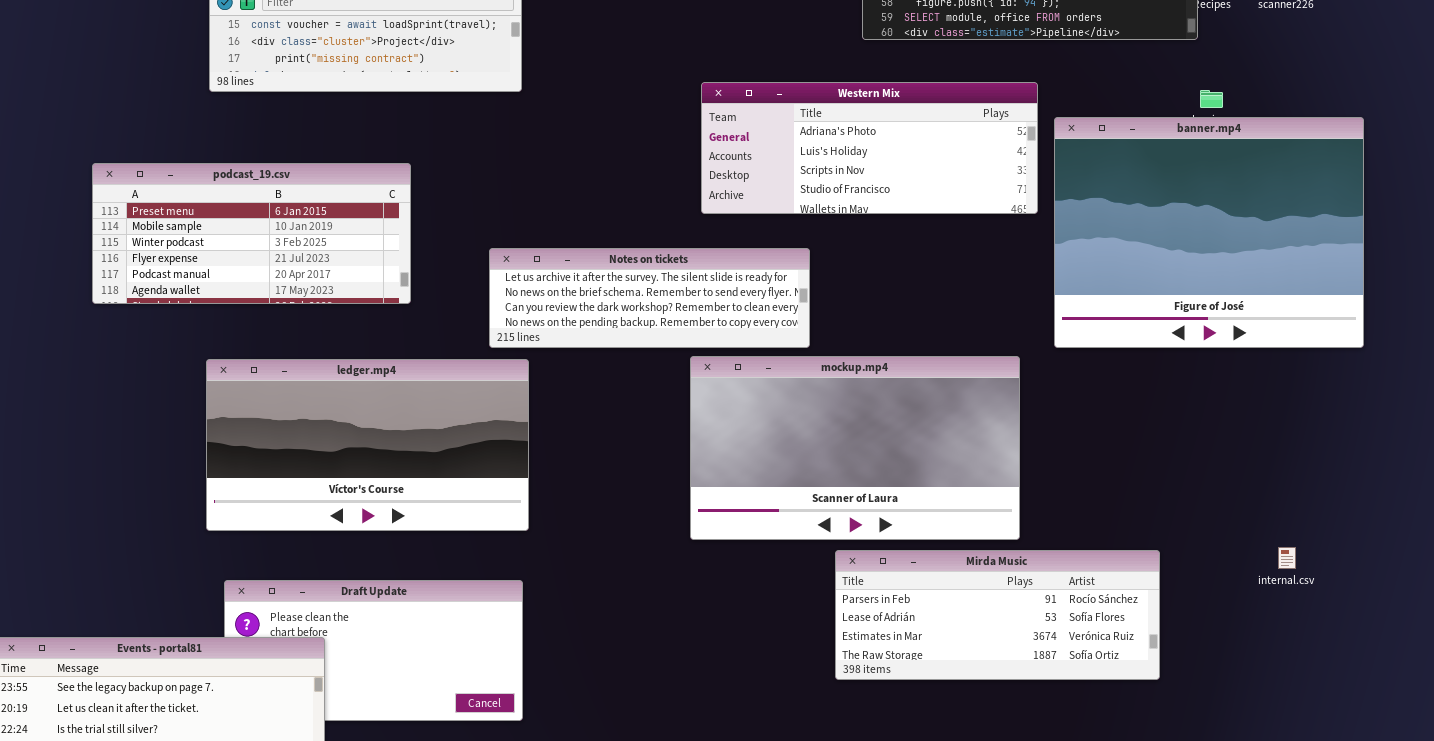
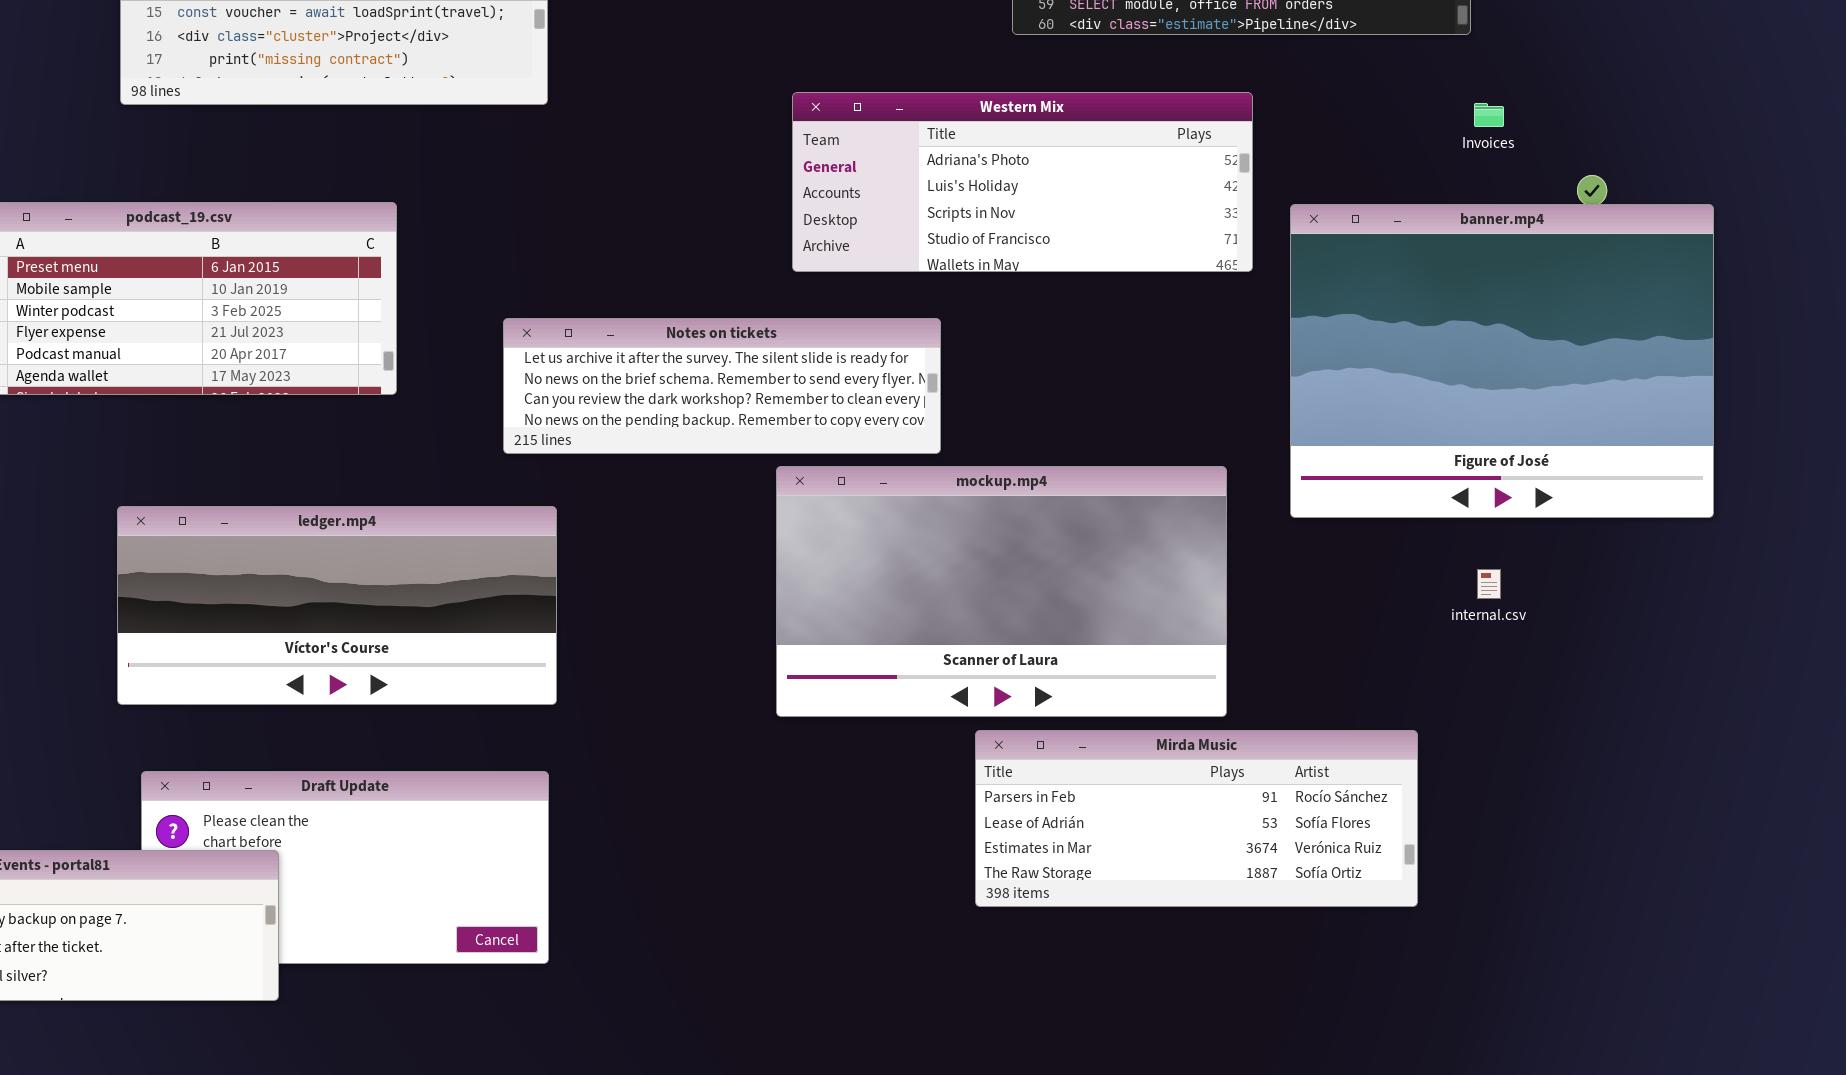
banner.mp4: [1054,117,1364,348] -> [1290,204,1714,518], moved
ledger.mp4: [206,359,529,531] -> [117,506,557,705], resized
internal.csv: [1278,547,1296,569] -> [1477,569,1501,599], moved

